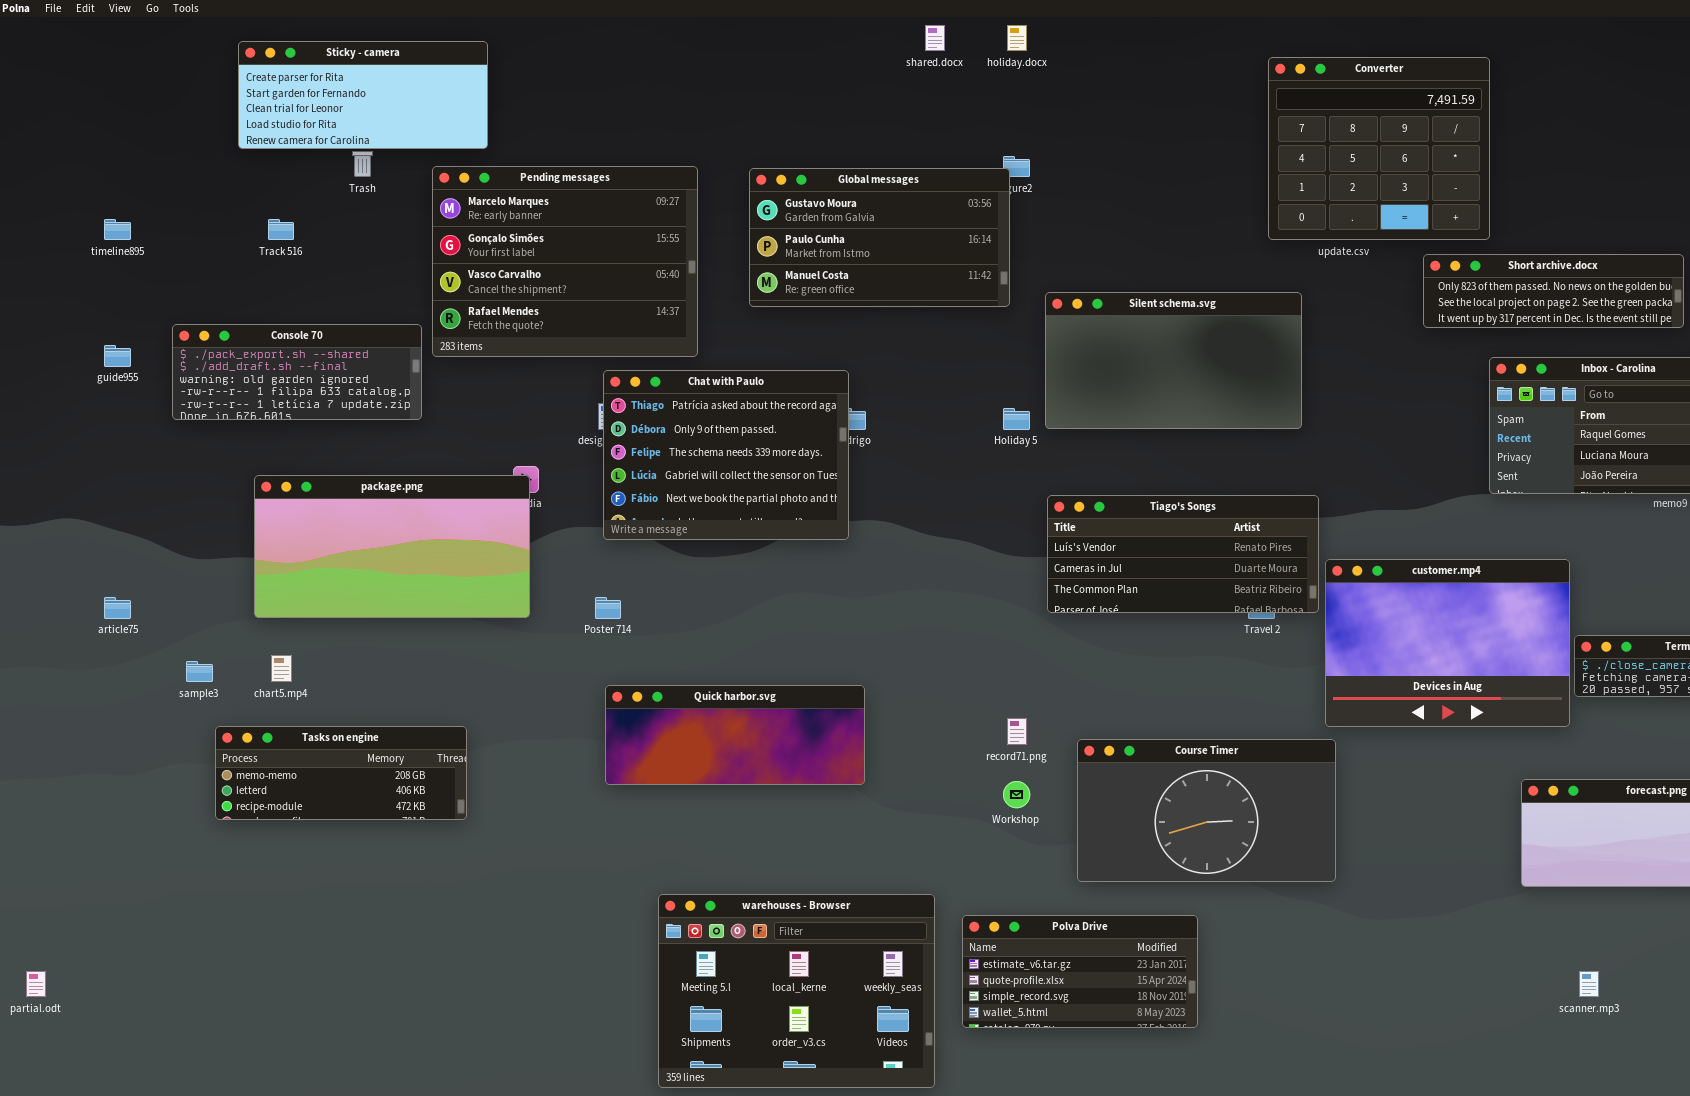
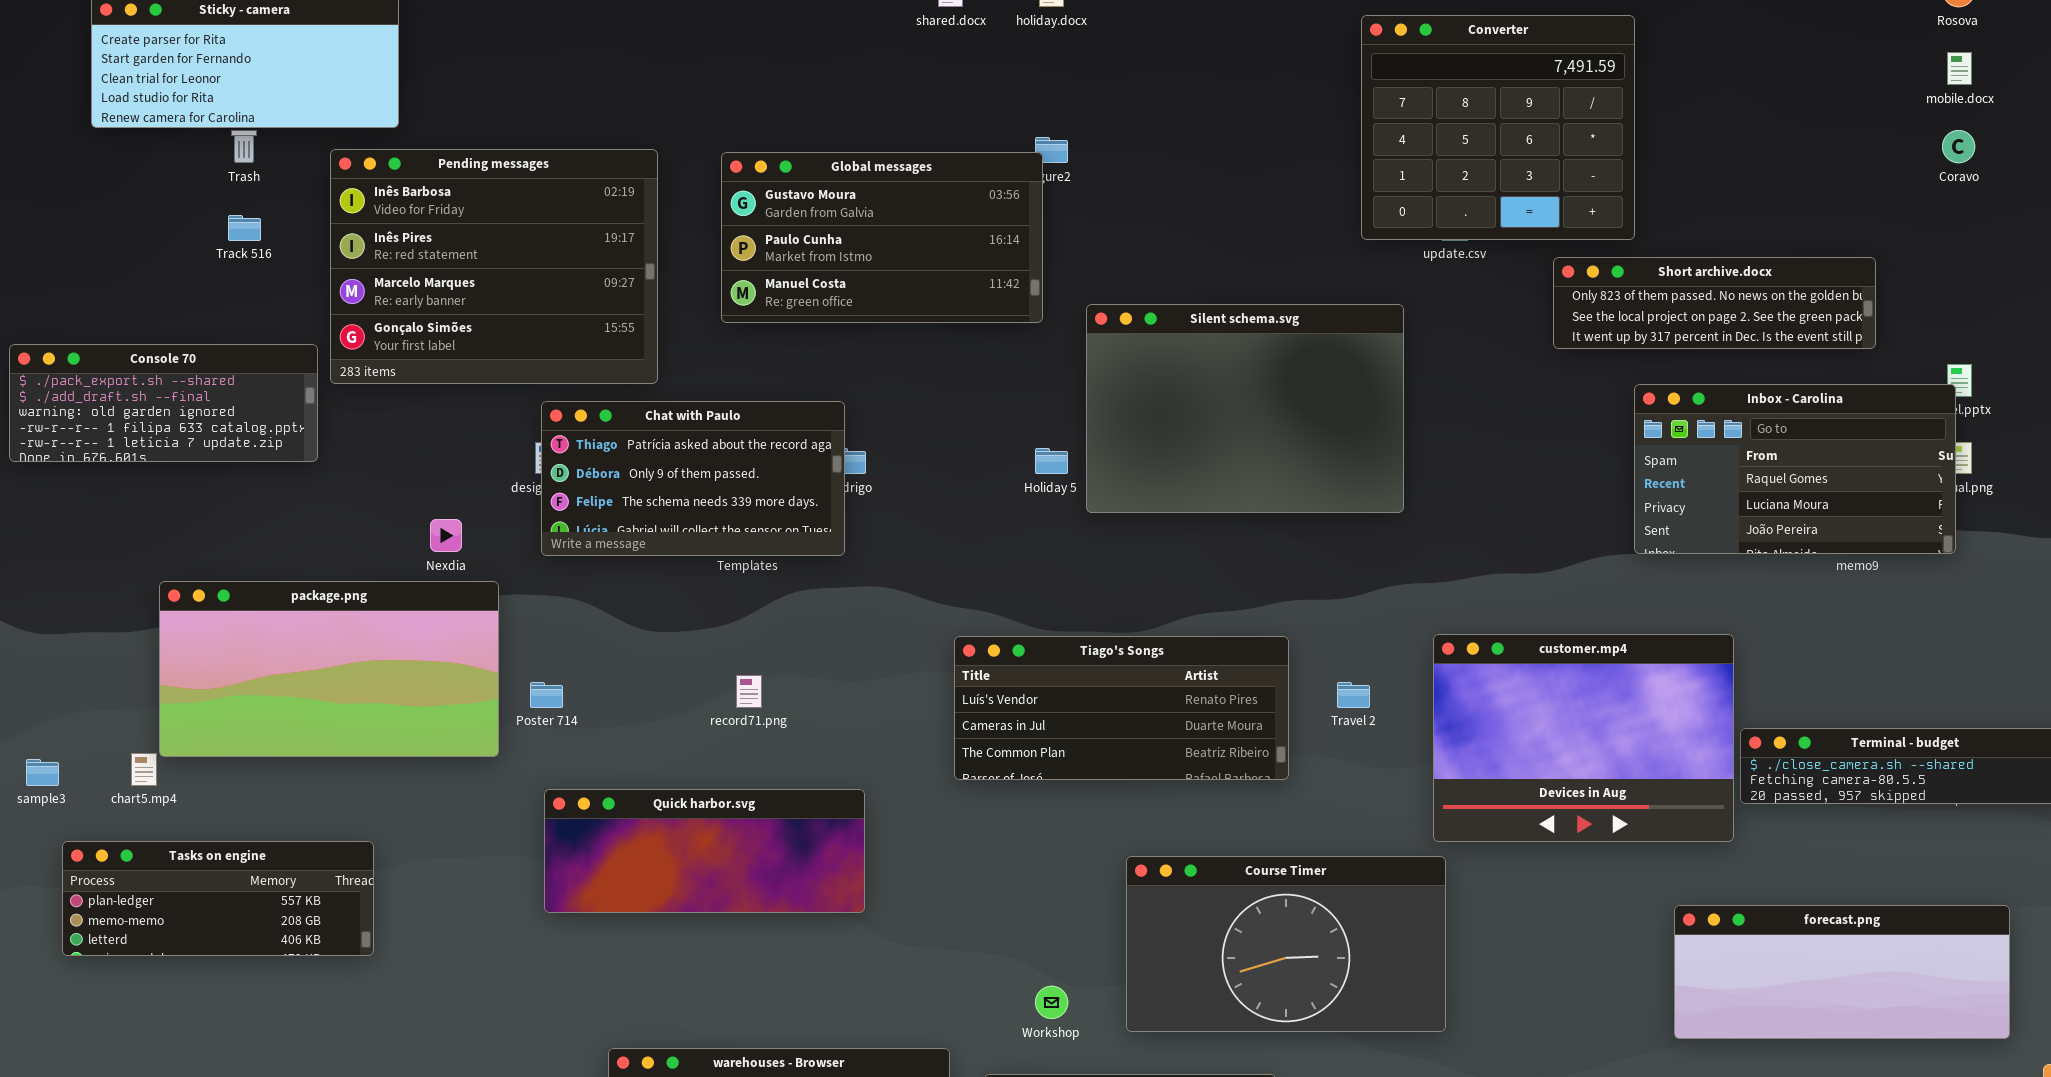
Pending messages: [432,166,698,357] -> [330,149,658,384], scrolled up 2 rows
Track 516: [268,219,294,240] -> [228,215,261,241], moved
Silent schema.svg: [1045,292,1302,429] -> [1086,304,1404,513], resized
Chat with Paulo: [603,370,849,540] -> [541,401,845,556], resized
package.png: [254,475,530,618] -> [159,581,499,757], moved
Tiago's Songs: [1047,495,1319,613] -> [954,636,1289,780], moved
record71.png: [1007,718,1027,745] -> [736,675,762,708], moved
Tasks on engine: [215,726,467,820] -> [62,841,374,956], scrolled up 1 row
Workshop: [1003,781,1030,808] -> [1035,986,1068,1019], moved

